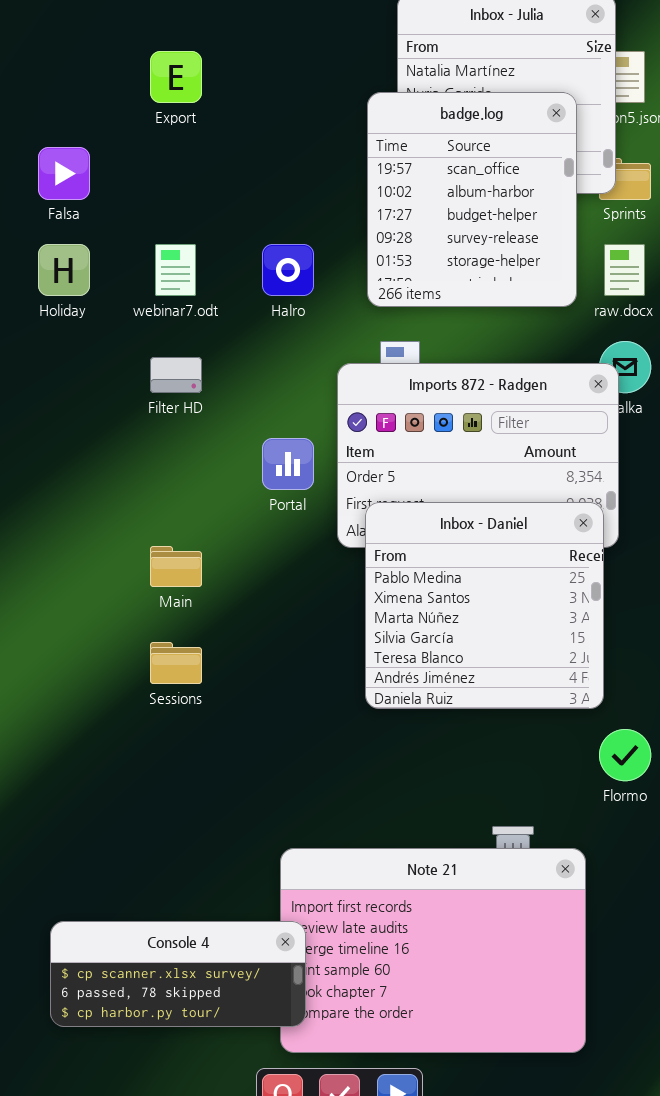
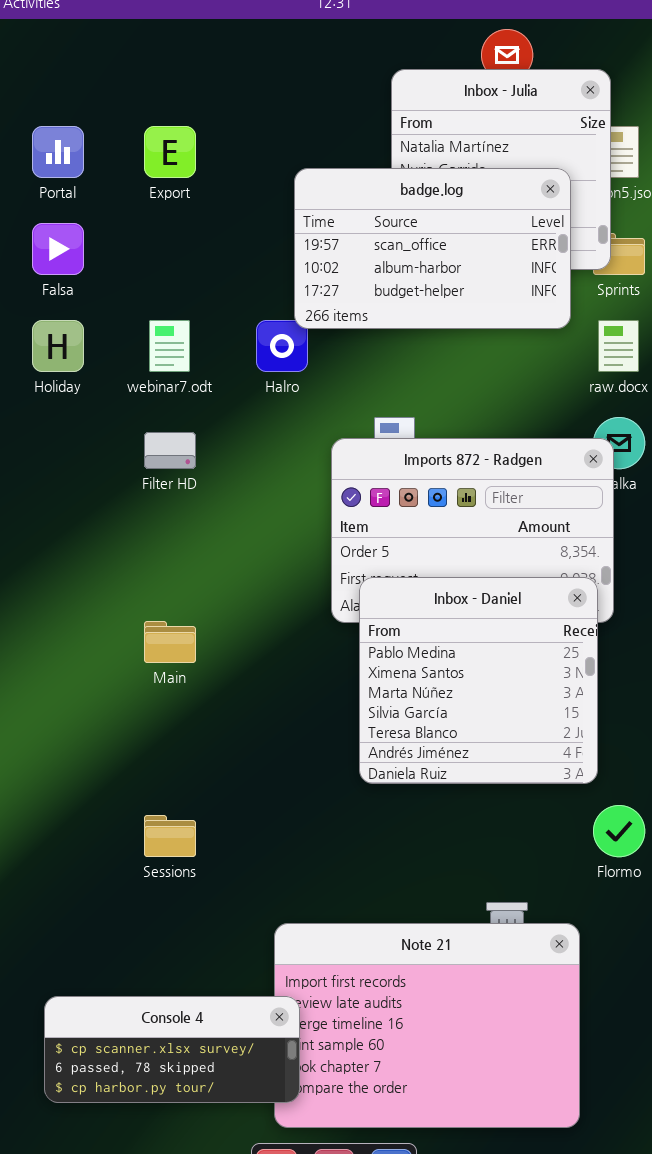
badge.log: [367,92,577,307] -> [294,168,571,329], resized
Portal: [262,438,314,490] -> [32,126,84,178], moved
Sessions: [150,642,202,684] -> [144,815,196,857], moved

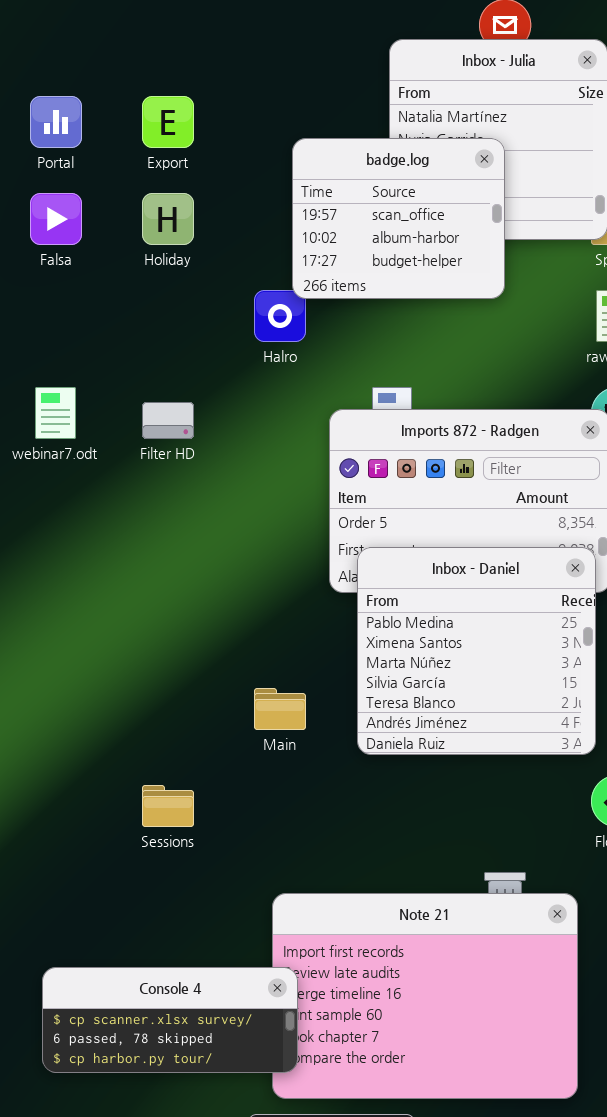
badge.log: [294,168,571,329] -> [292,138,505,299], resized
Holiday: [32,320,84,372] -> [142,193,194,245], moved
webinar7.odt: [149,320,190,372] -> [35,387,76,439], moved
Main: [144,621,196,663] -> [254,688,306,730], moved

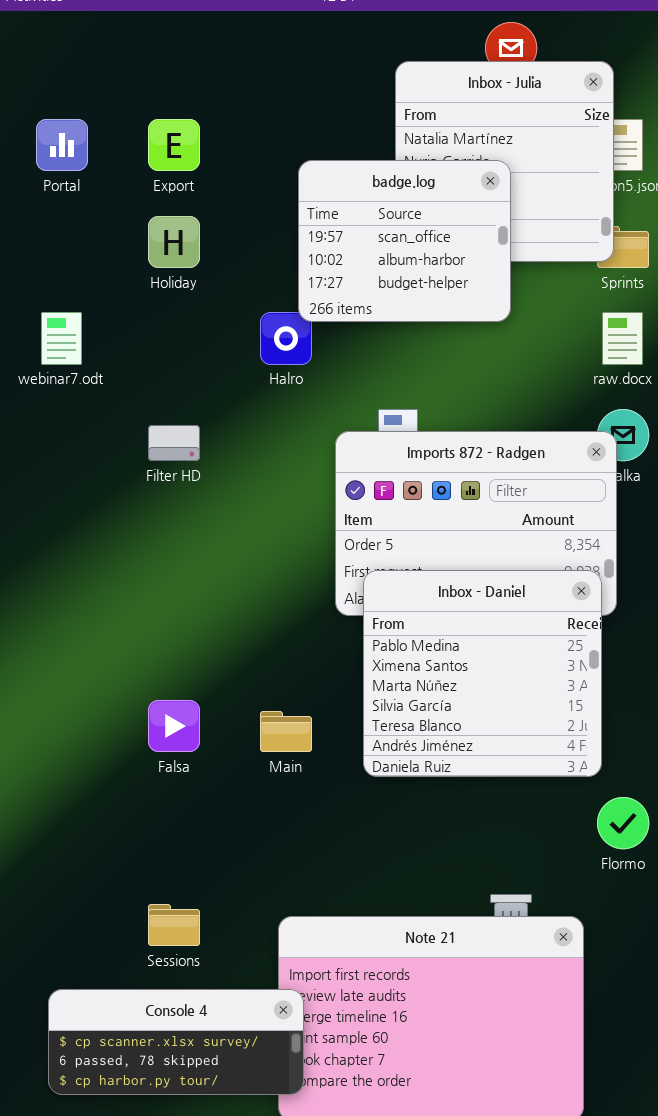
Falsa: [30,193,82,245] -> [148,700,200,752], moved
webinar7.odt: [35,387,76,439] -> [41,312,82,365], moved
Sessions: [142,785,194,827] -> [148,904,200,946], moved

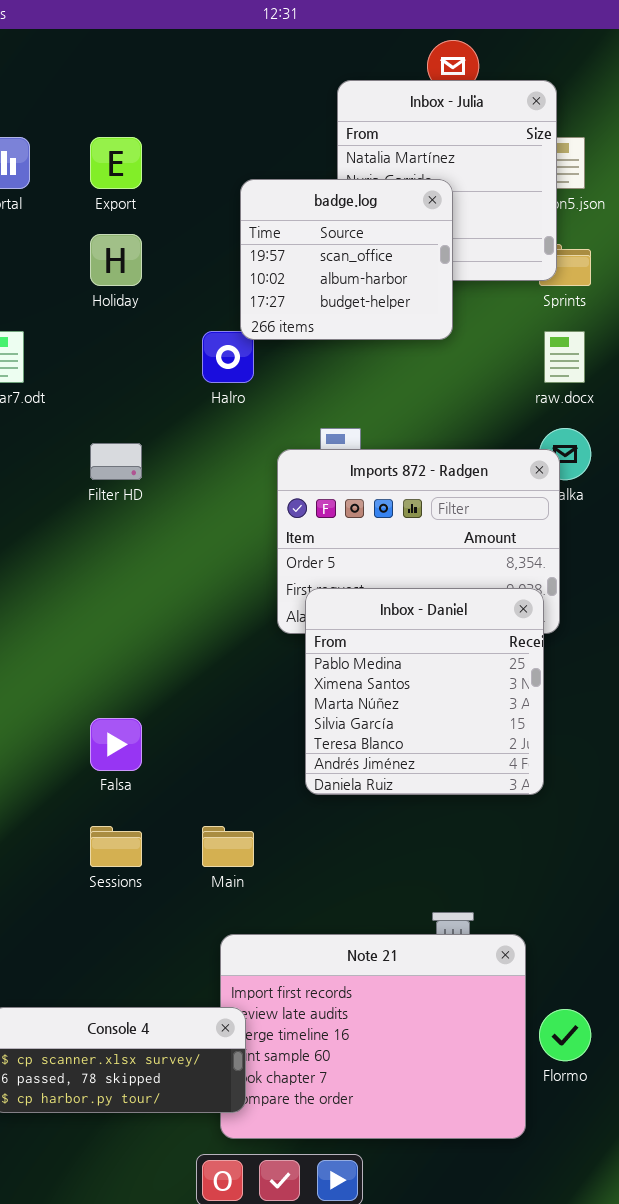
Main: [260,711,312,752] -> [202,826,254,867], moved
Flormo: [597,797,649,849] -> [539,1009,591,1061], moved
Sessions: [148,904,200,946] -> [90,826,142,867], moved

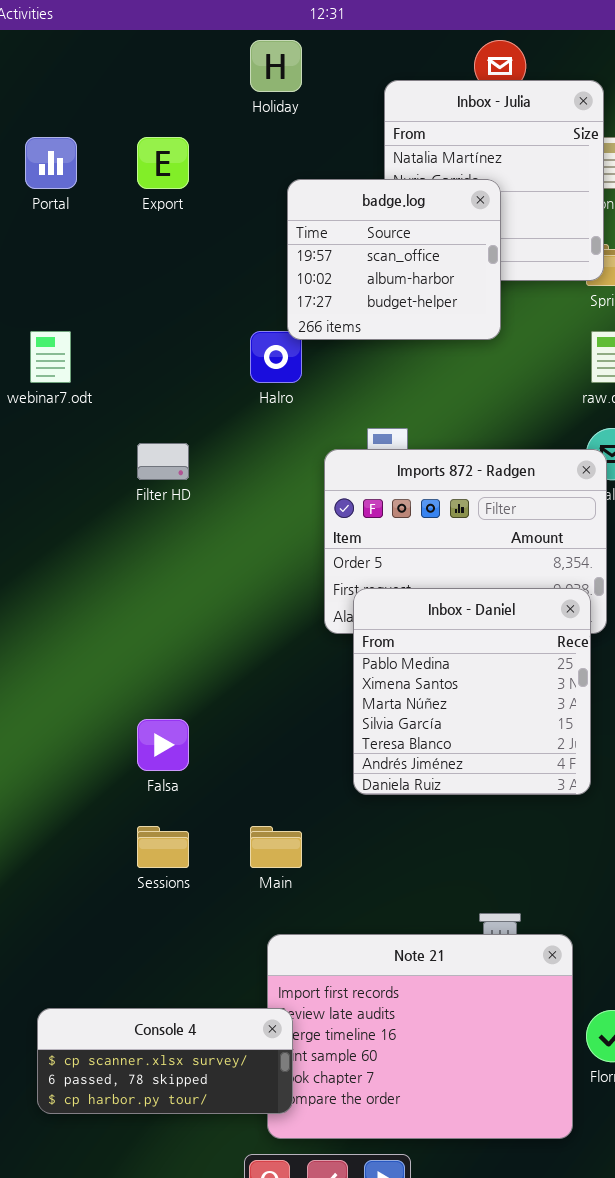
Holiday: [90,234,142,286] -> [250,40,302,92], moved

